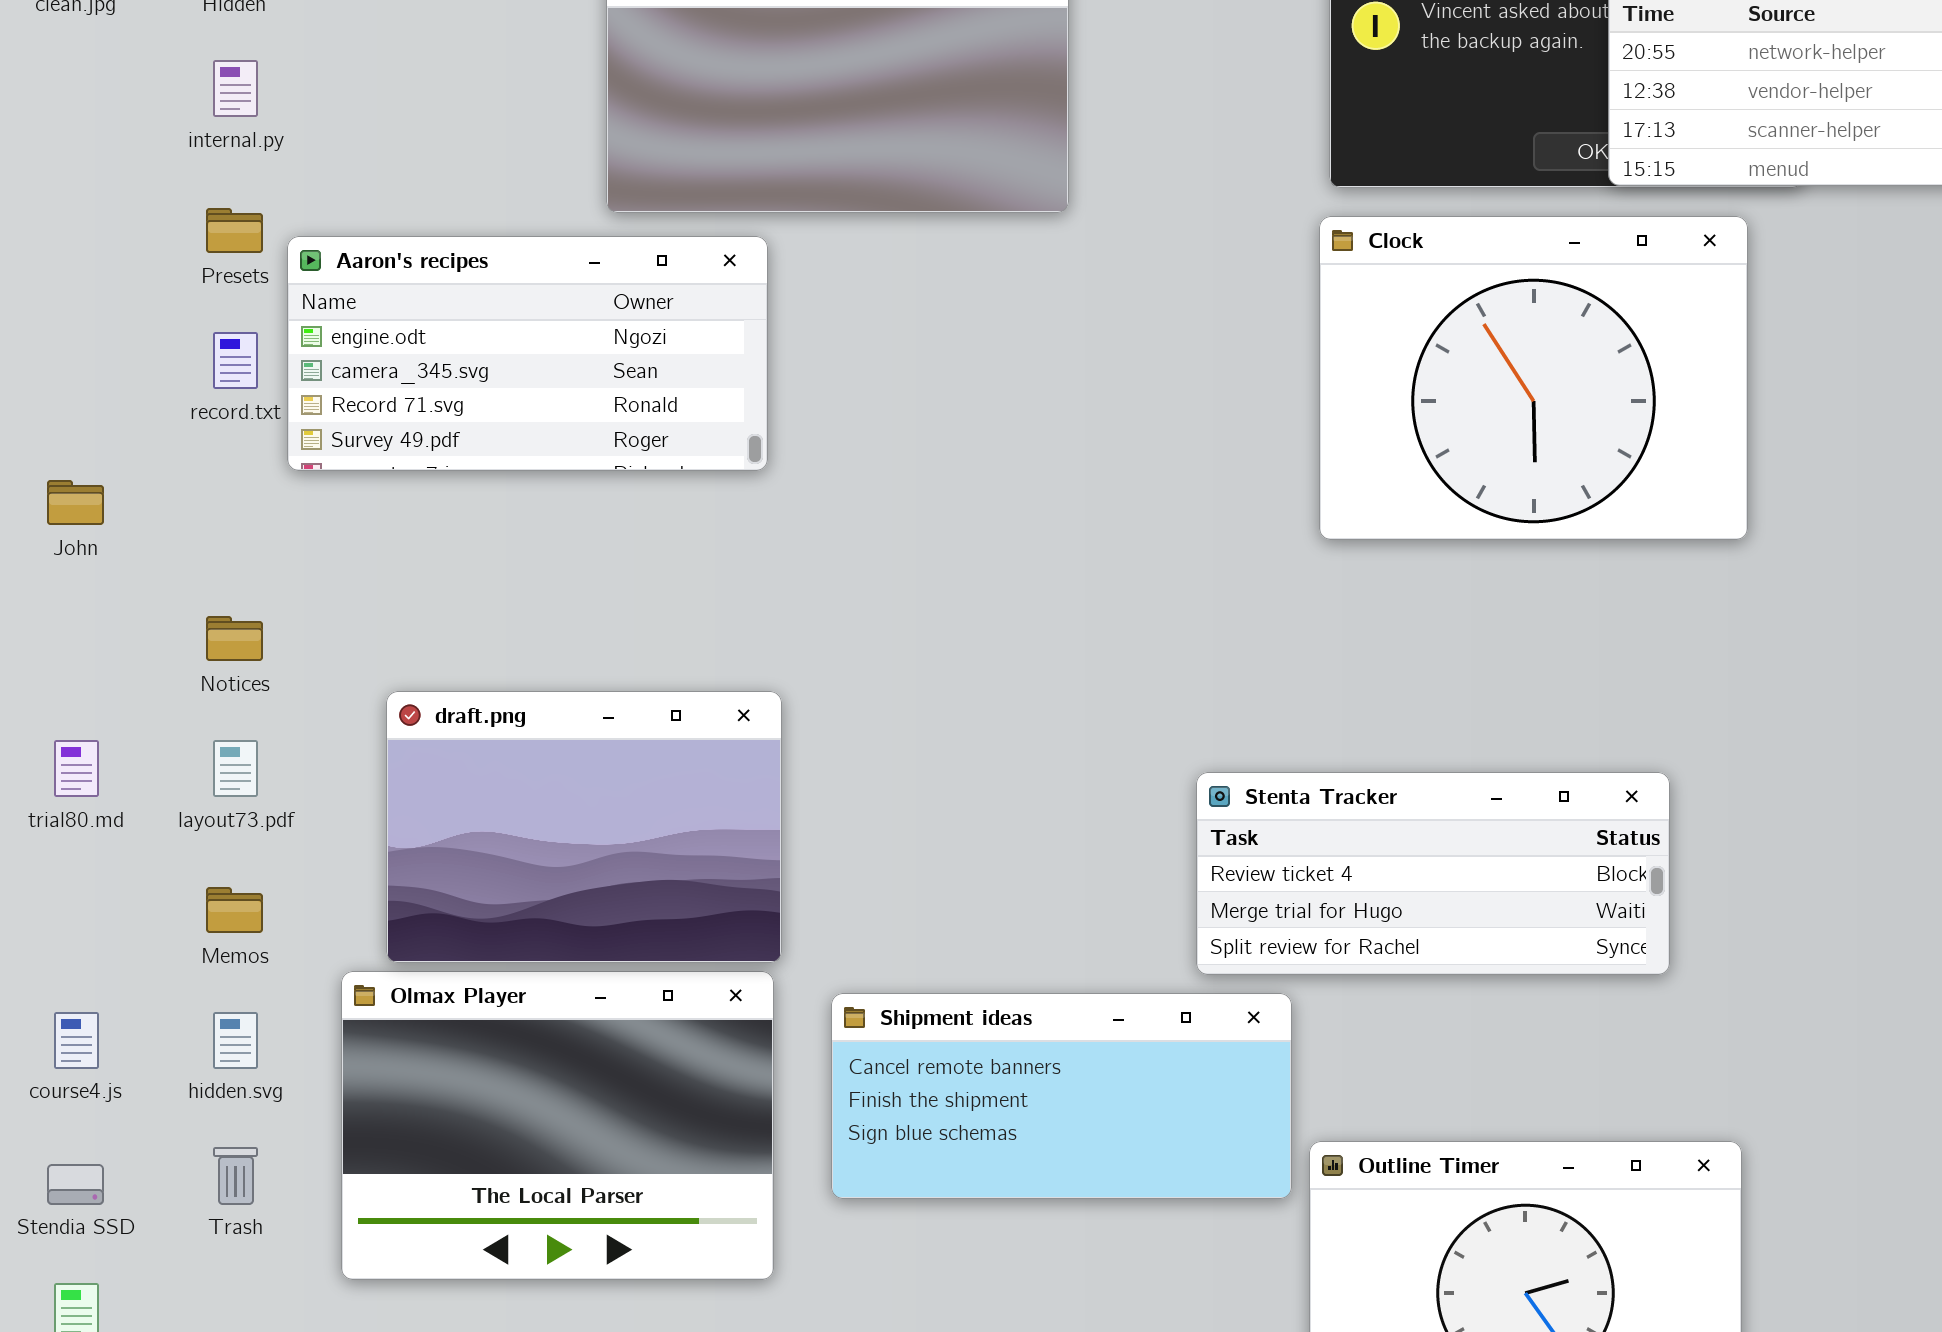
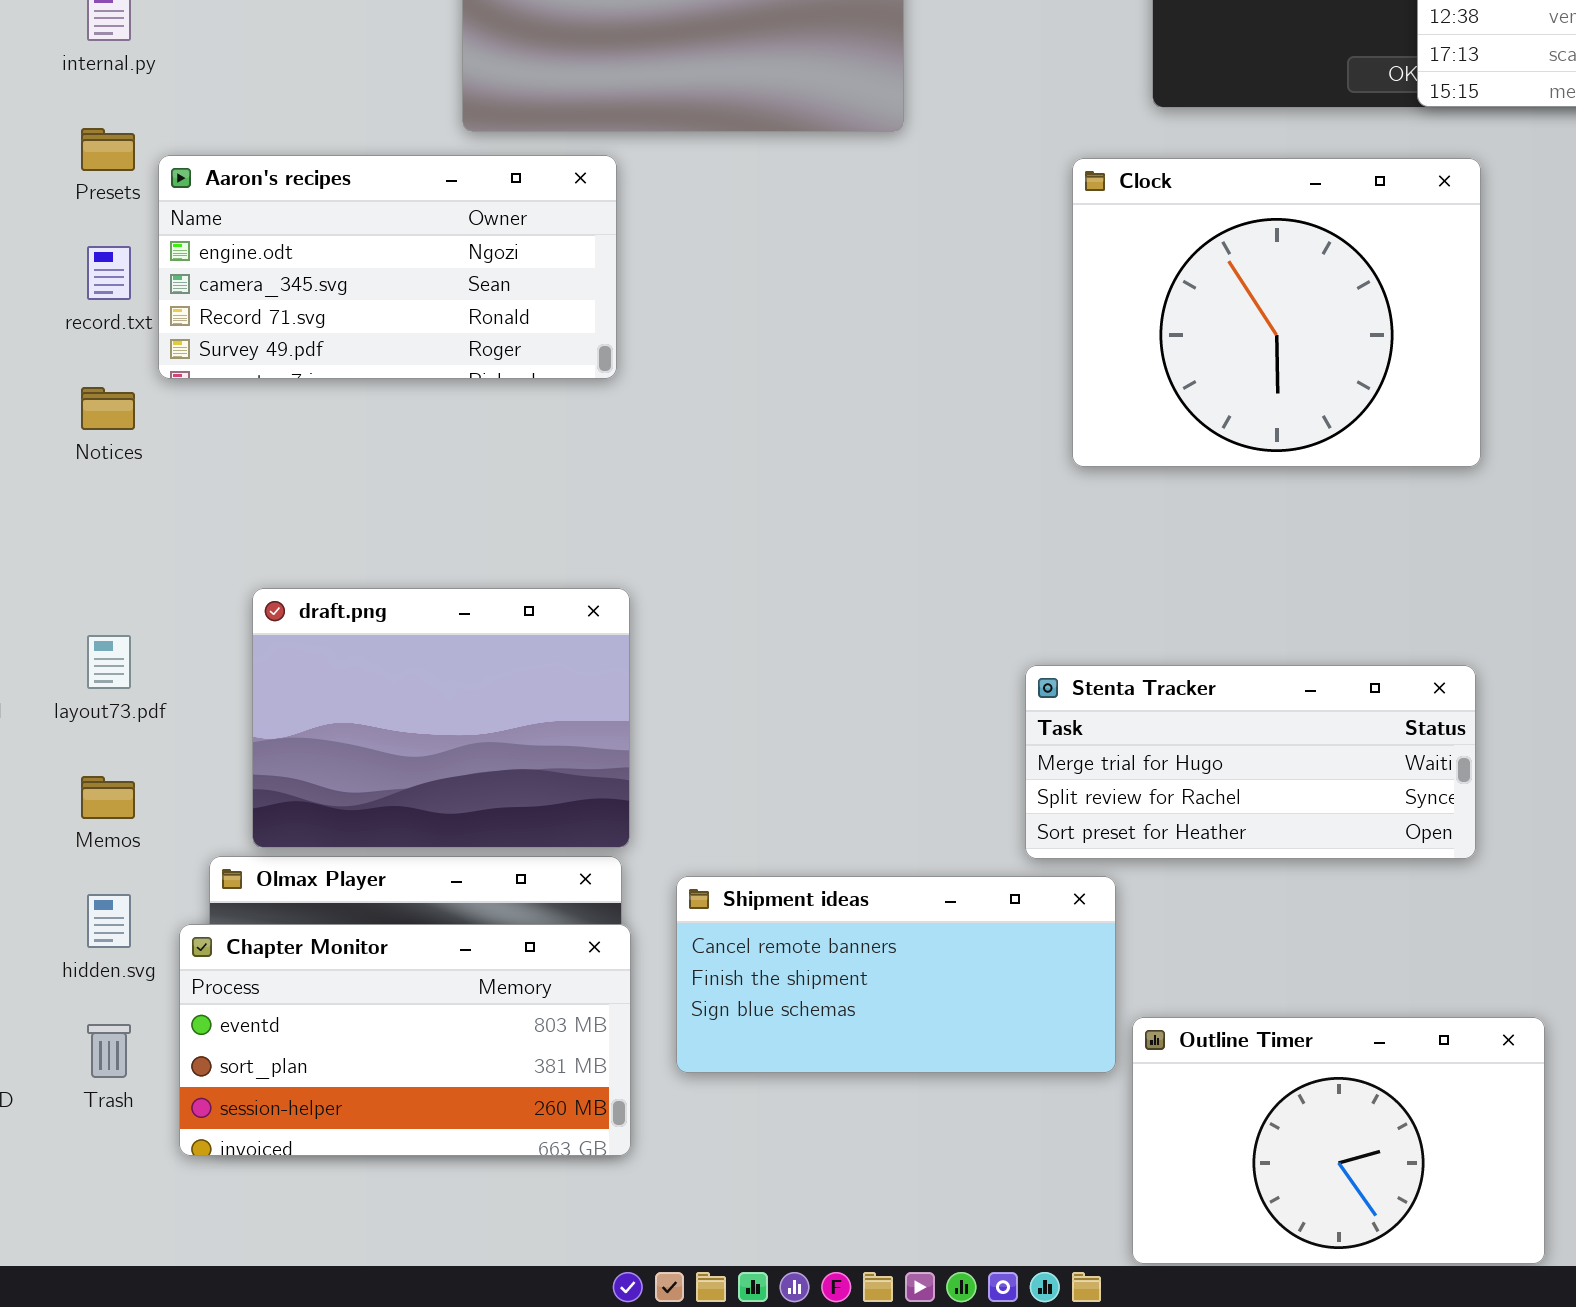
Clock: [1319,216,1748,540] -> [1072,158,1481,467], moved
Notices: [206,616,263,661] -> [81,387,135,430], moved
Stenta Tracker: [1196,772,1670,975] -> [1025,665,1476,859], scrolled down 1 row
Chapter Monitor: none -> [179,924,631,1156], opened

